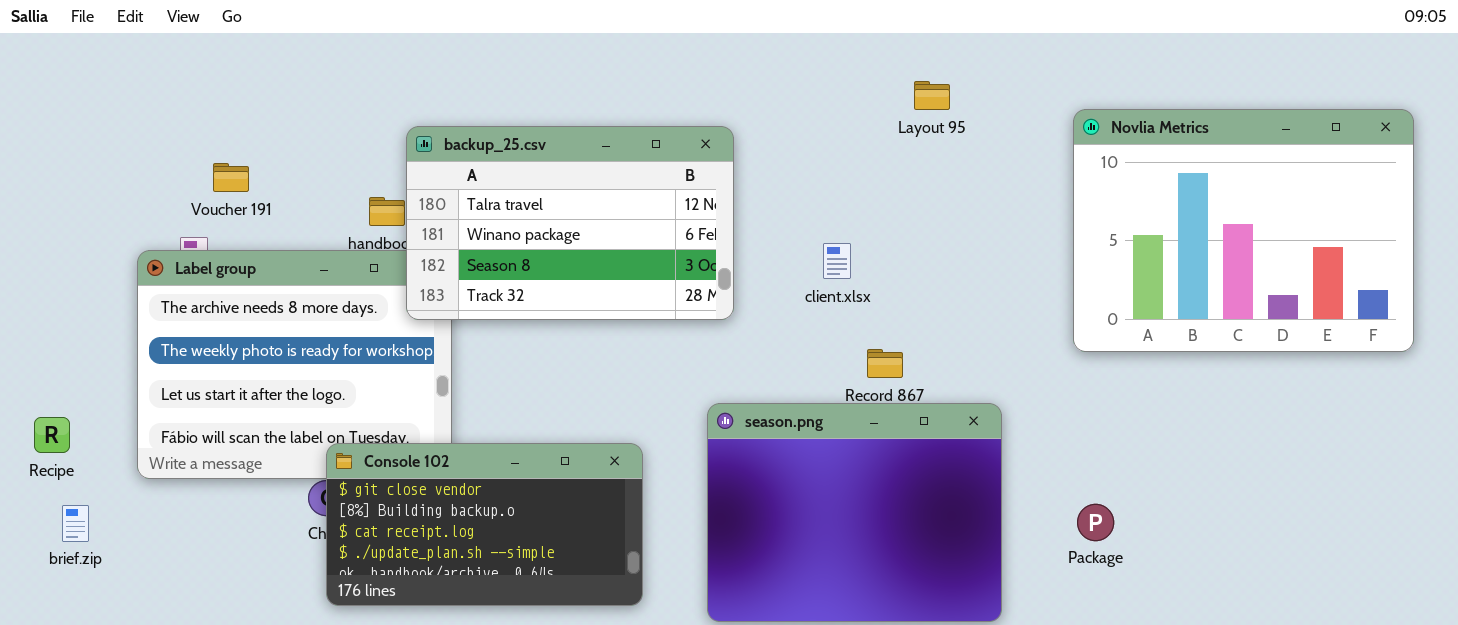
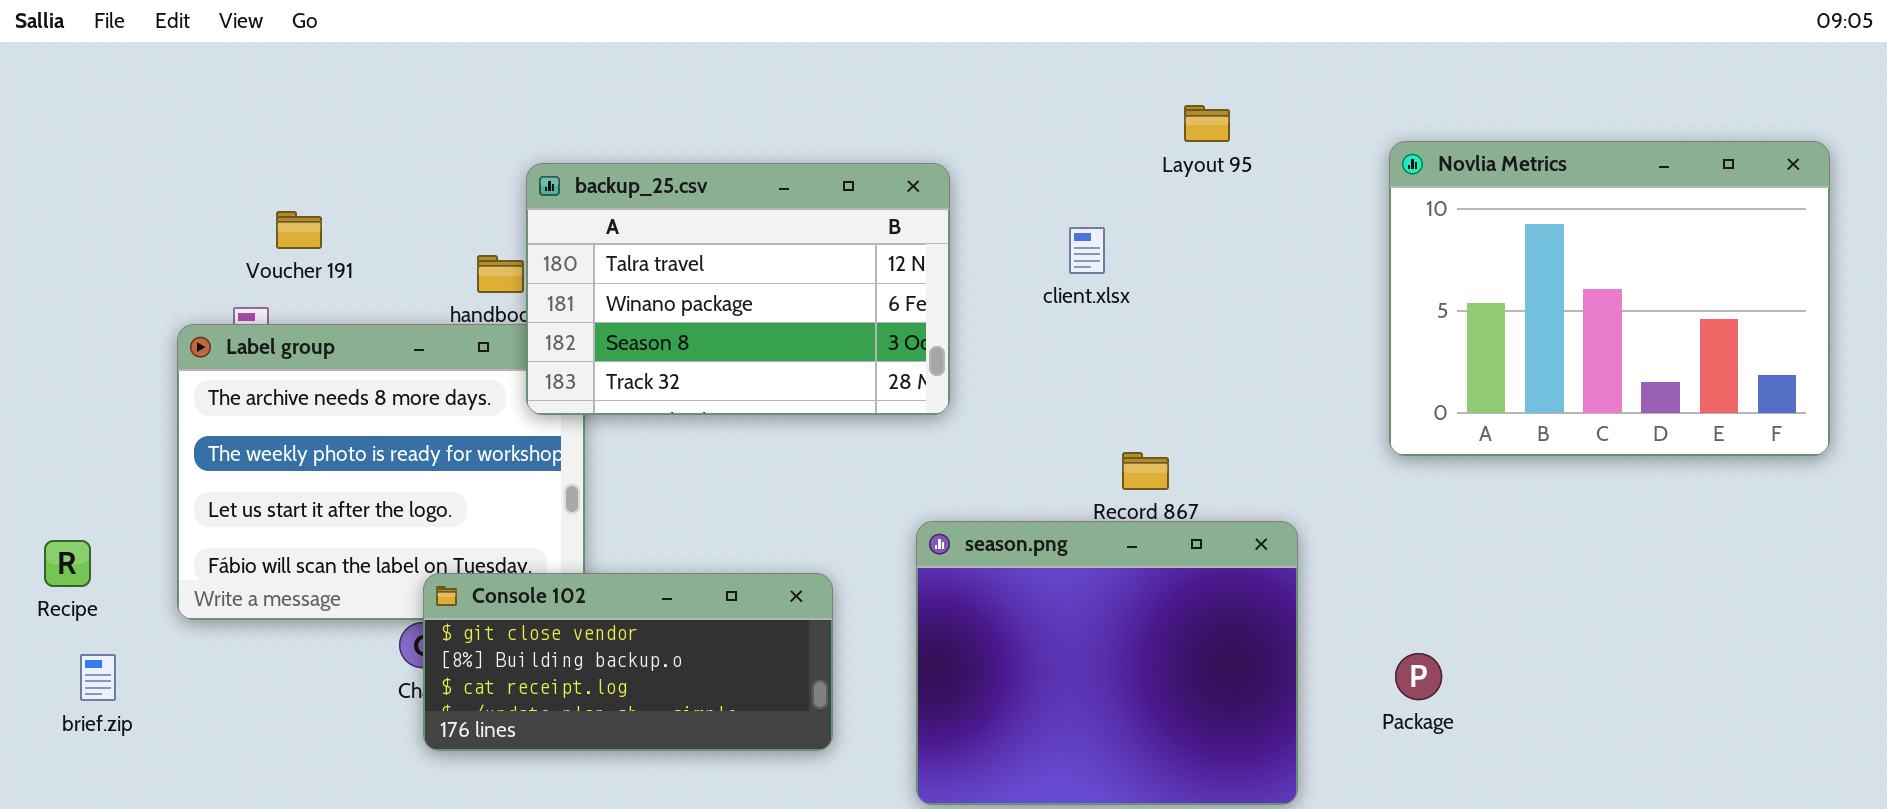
client.xlsx: [823,243,851,279] -> [1069,227,1105,274], moved
Console 102: [326,443,643,606] -> [423,573,833,751], resized

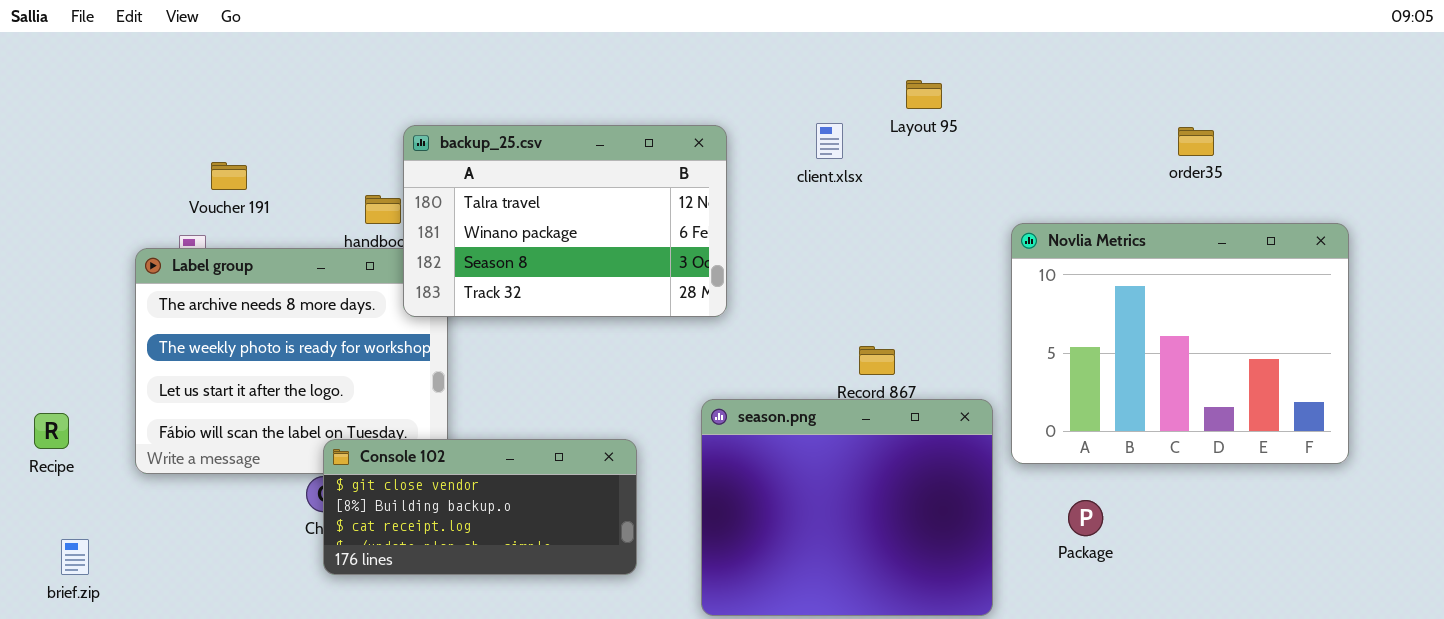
Novlia Metrics: [1389,141,1830,456] -> [1011,223,1349,464], moved
client.xlsx: [1069,227,1105,274] -> [816,123,843,159], moved
brief.zip: [80,654,116,701] -> [61,539,89,575], moved

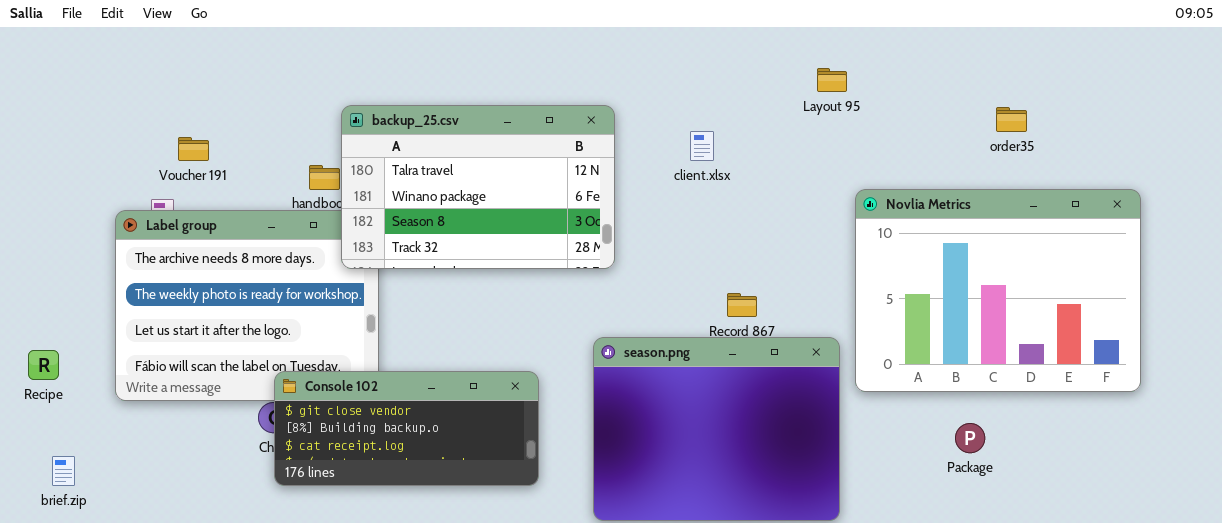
Layout 95: [906,80,942,109] -> [817,68,847,92], moved
client.xlsx: [816,123,843,159] -> [690,131,714,161], moved
Package: [1068,500,1103,536] -> [955,423,985,453], moved

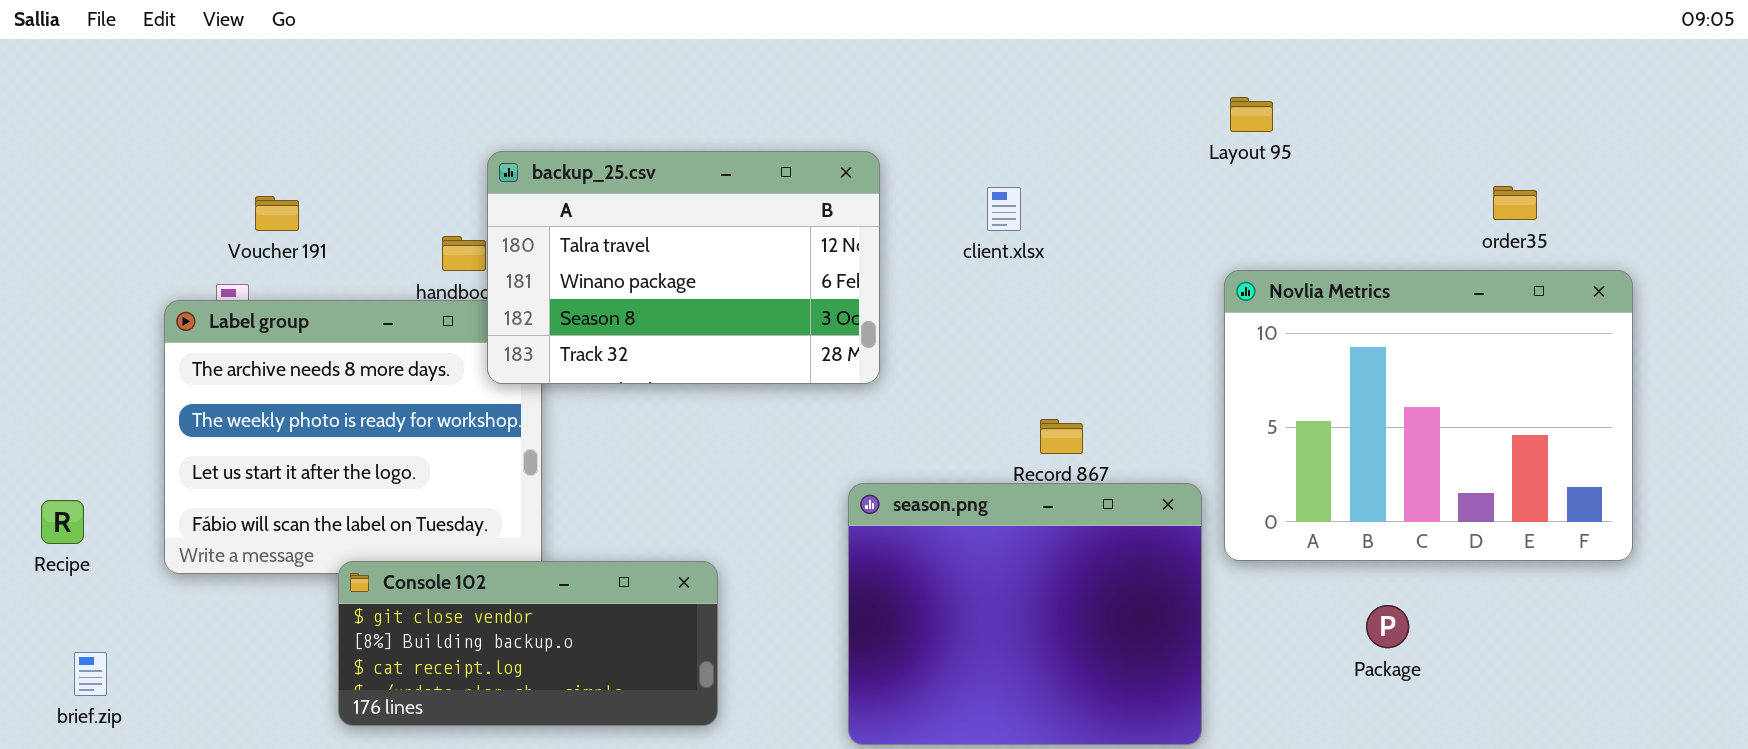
Layout 95: [817,68,847,92] -> [1230,97,1273,132], moved
order35: [996,107,1027,132] -> [1493,186,1537,220], moved
Console 102: [274,371,539,486] -> [338,561,718,726], moved

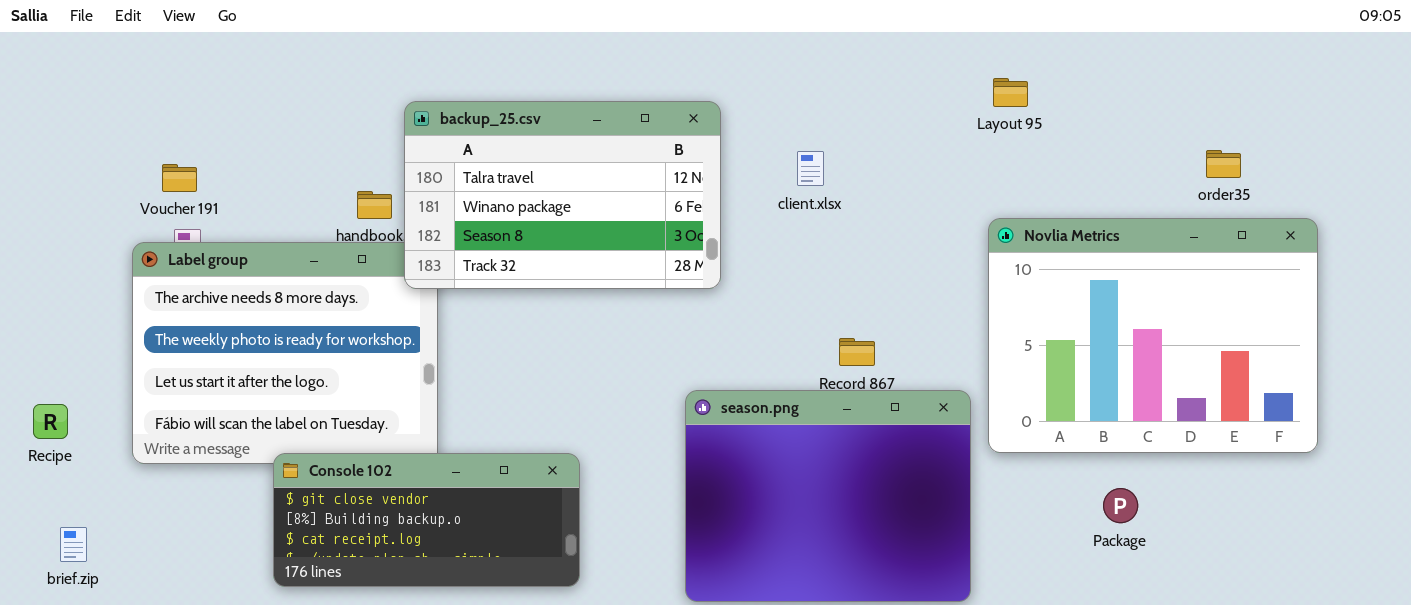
backup_25.csv: [487,151,880,384] -> [404,101,721,289], moved
Voucher 191: [255,196,299,231] -> [162,164,197,192], moved

